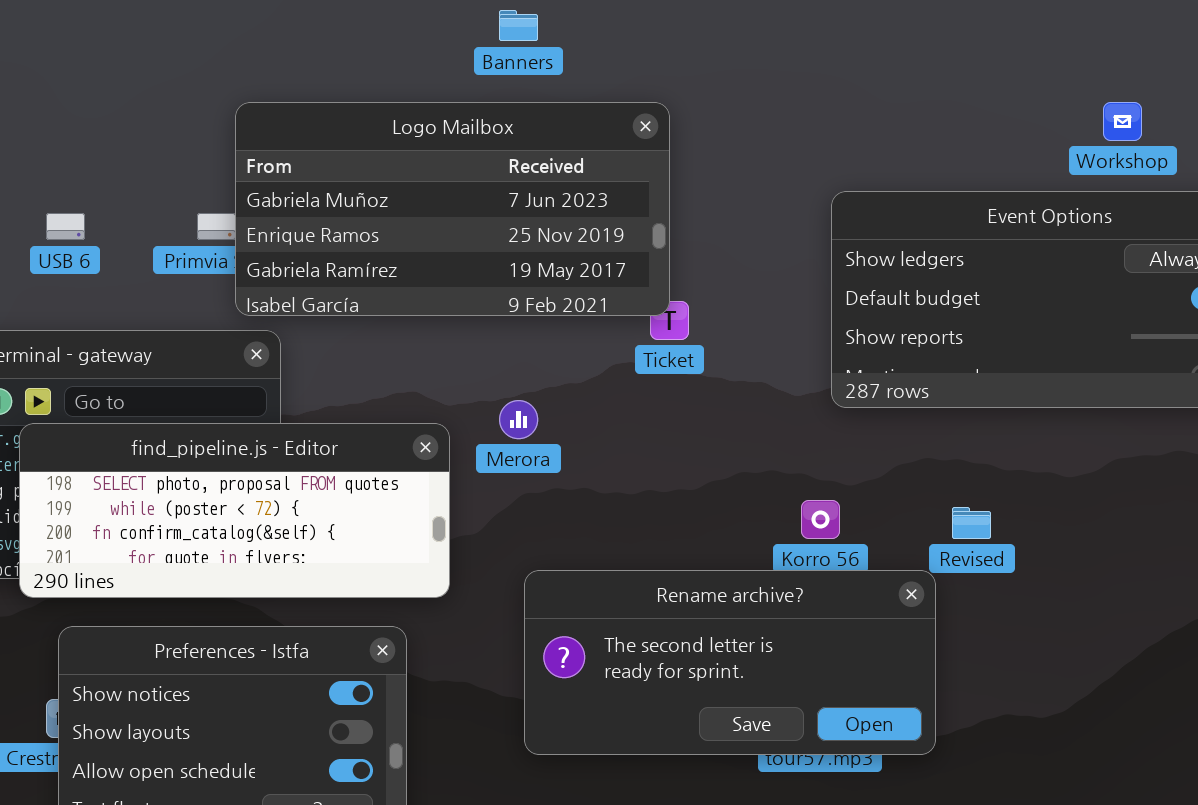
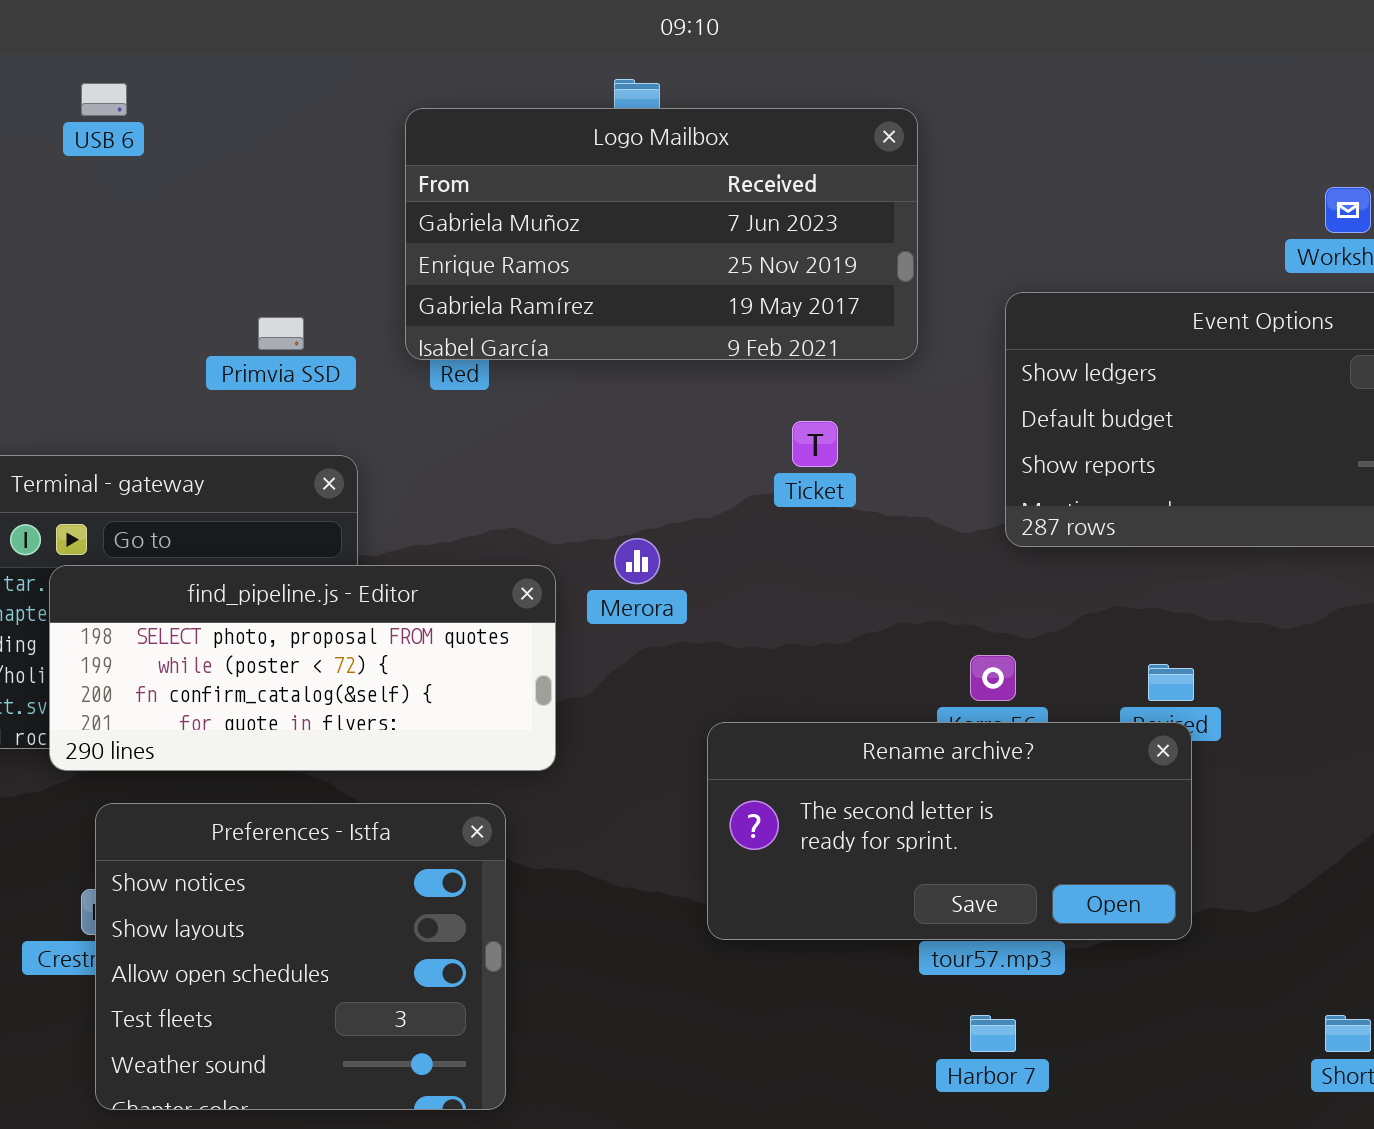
Logo Mailbox: [235,102,670,316] -> [405,108,918,360], moved
USB 6: [46,213,85,240] -> [81,83,127,116], moved
Rename archive?: [524,570,936,755] -> [707,722,1192,940], moved

